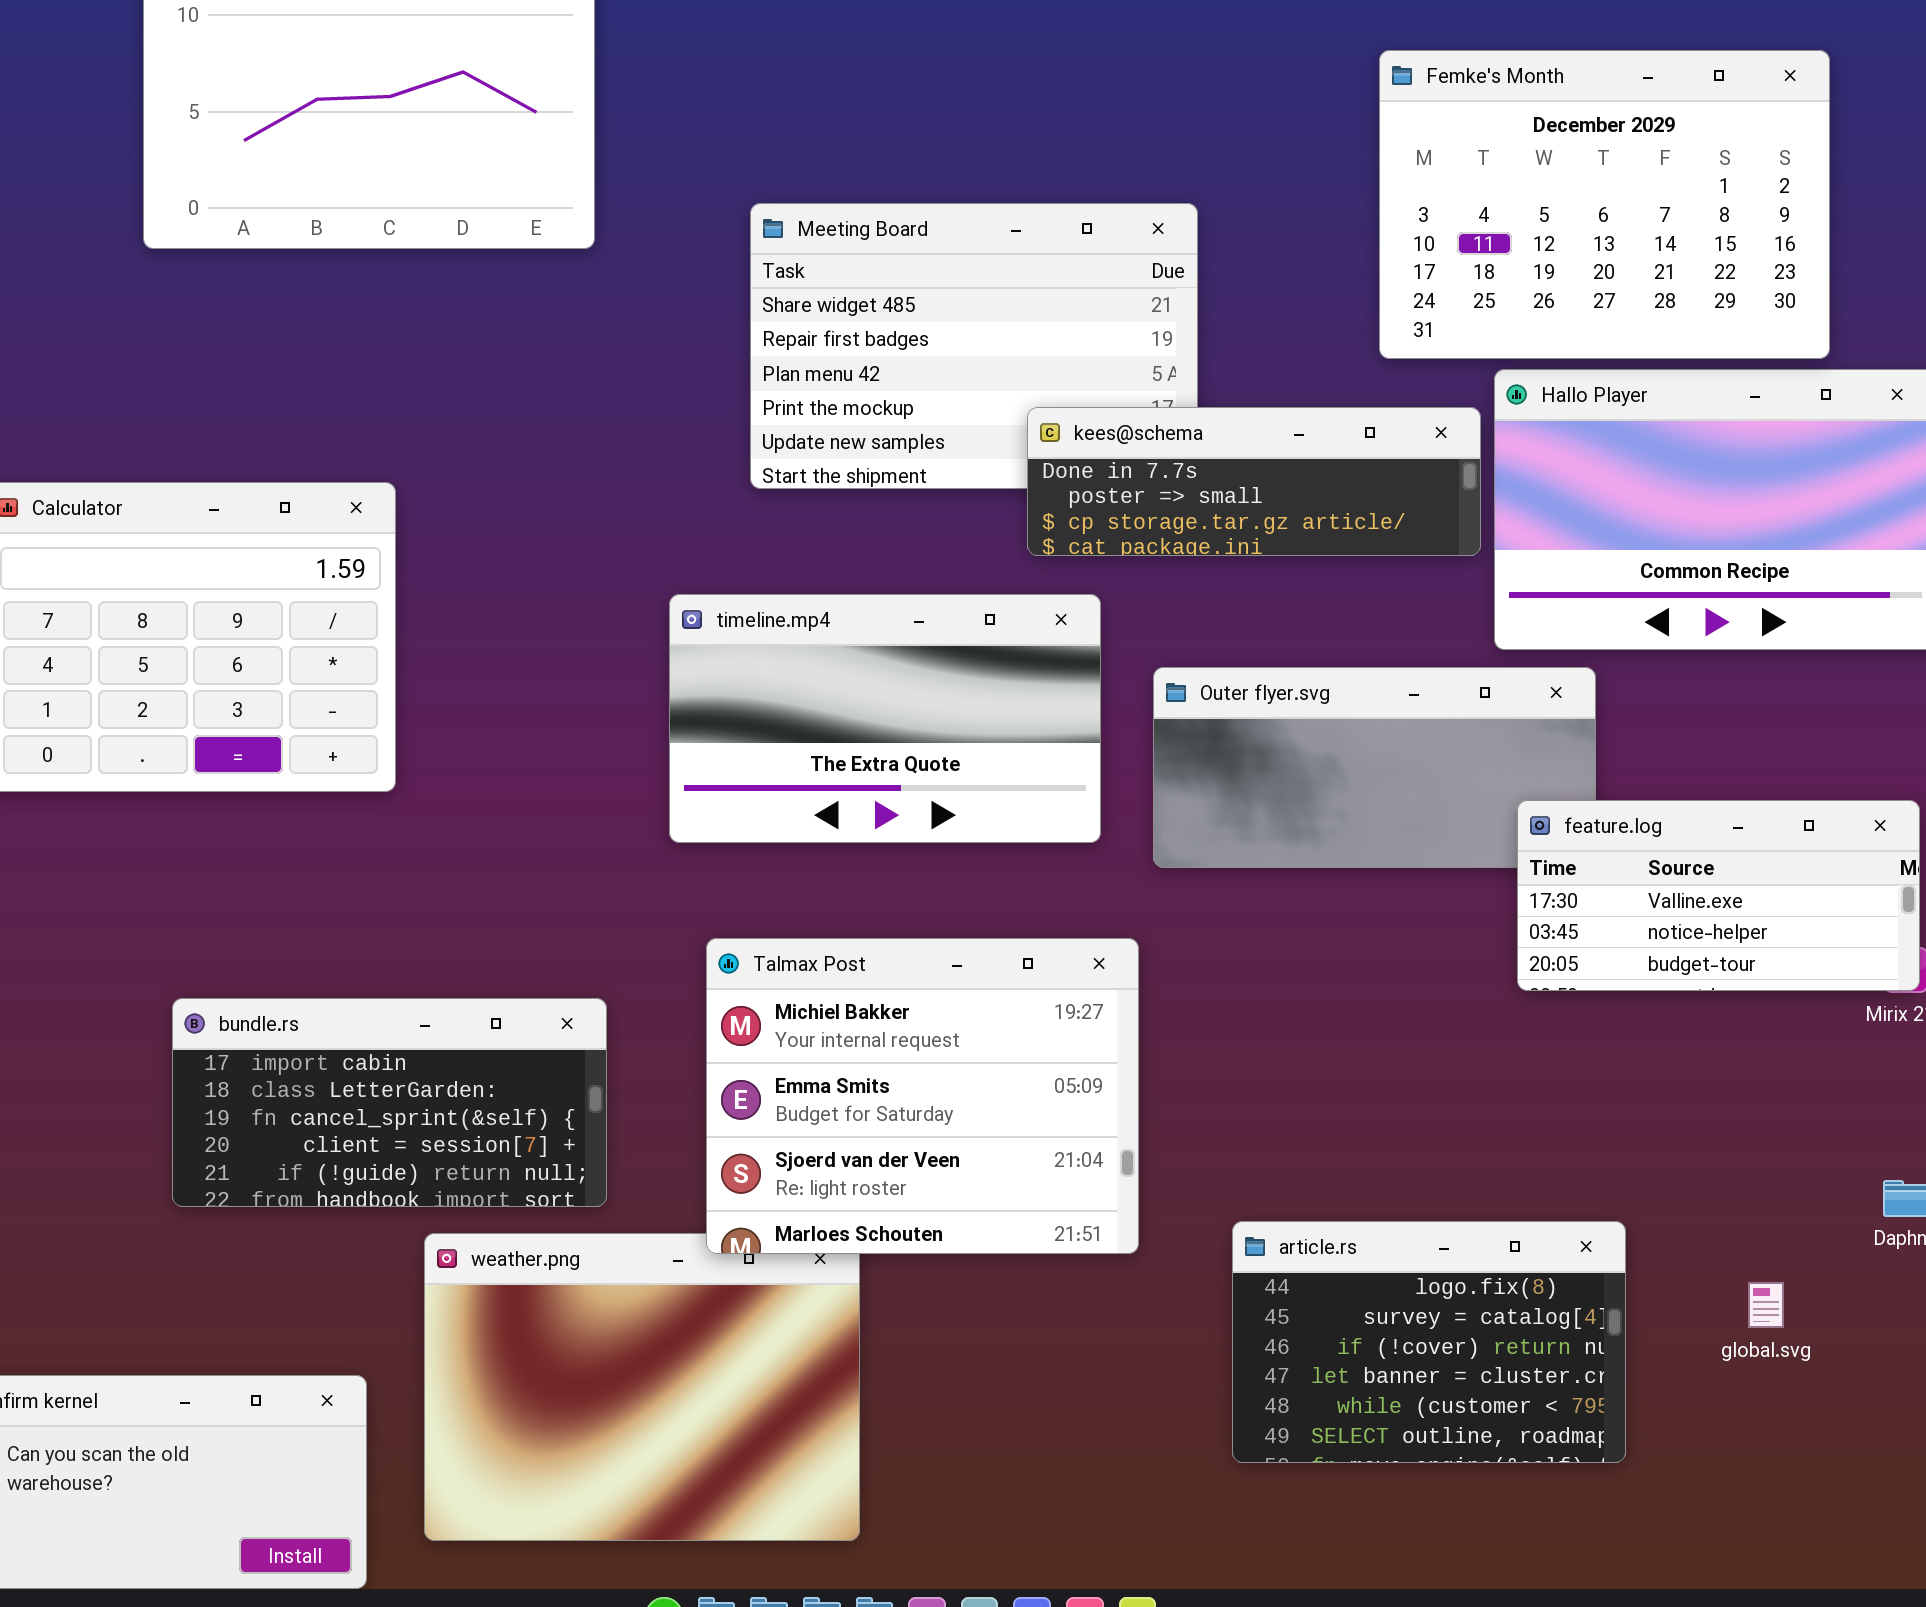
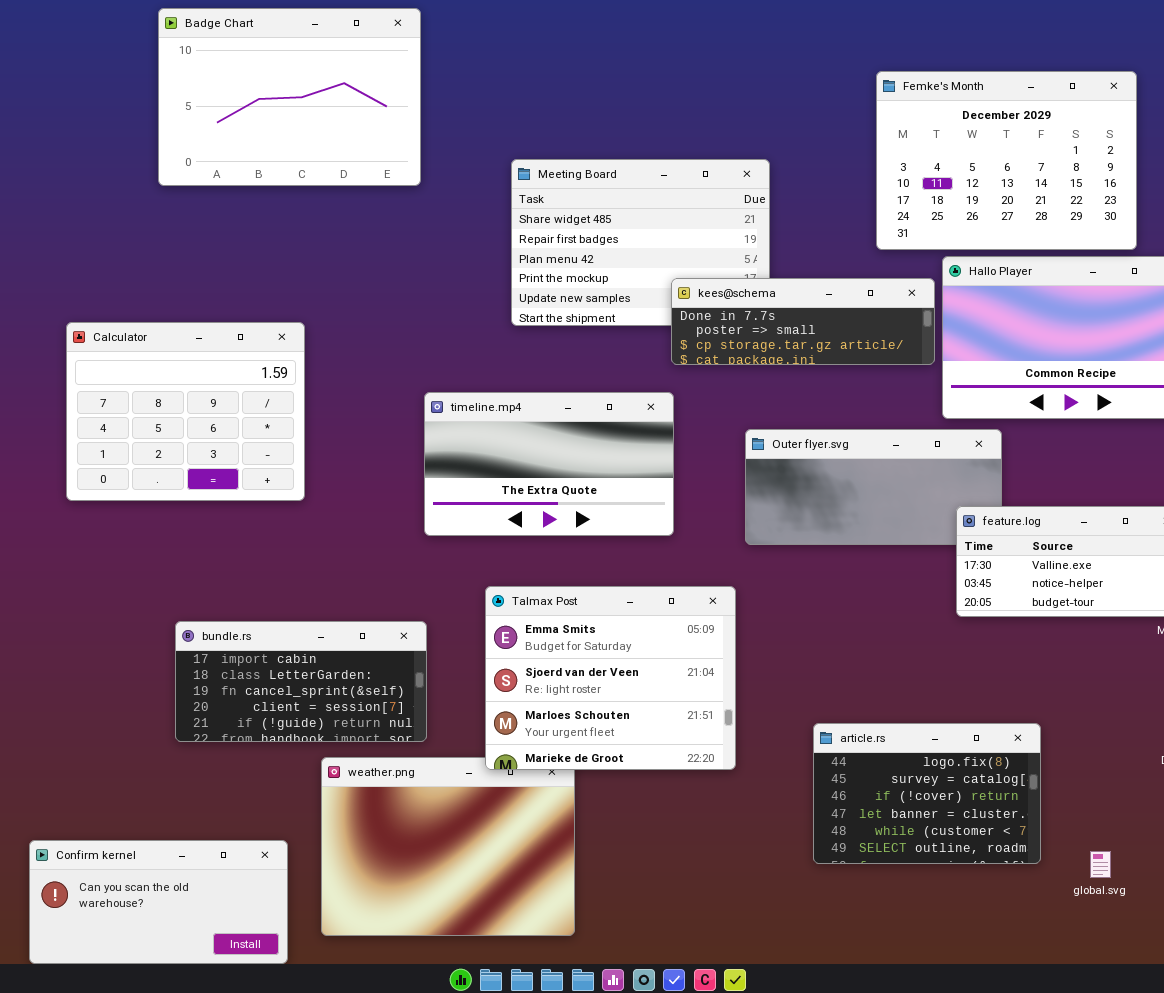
timeline.mp4: [669,594,1101,843] -> [424,392,674,536], moved
Talmax Post: [706,938,1139,1254] -> [485,586,736,770], scrolled down 1 row
article.rs: [1232,1221,1626,1463] -> [813,723,1041,864], moved
global.svg: [1748,1282,1784,1328] -> [1090,851,1111,878], moved

